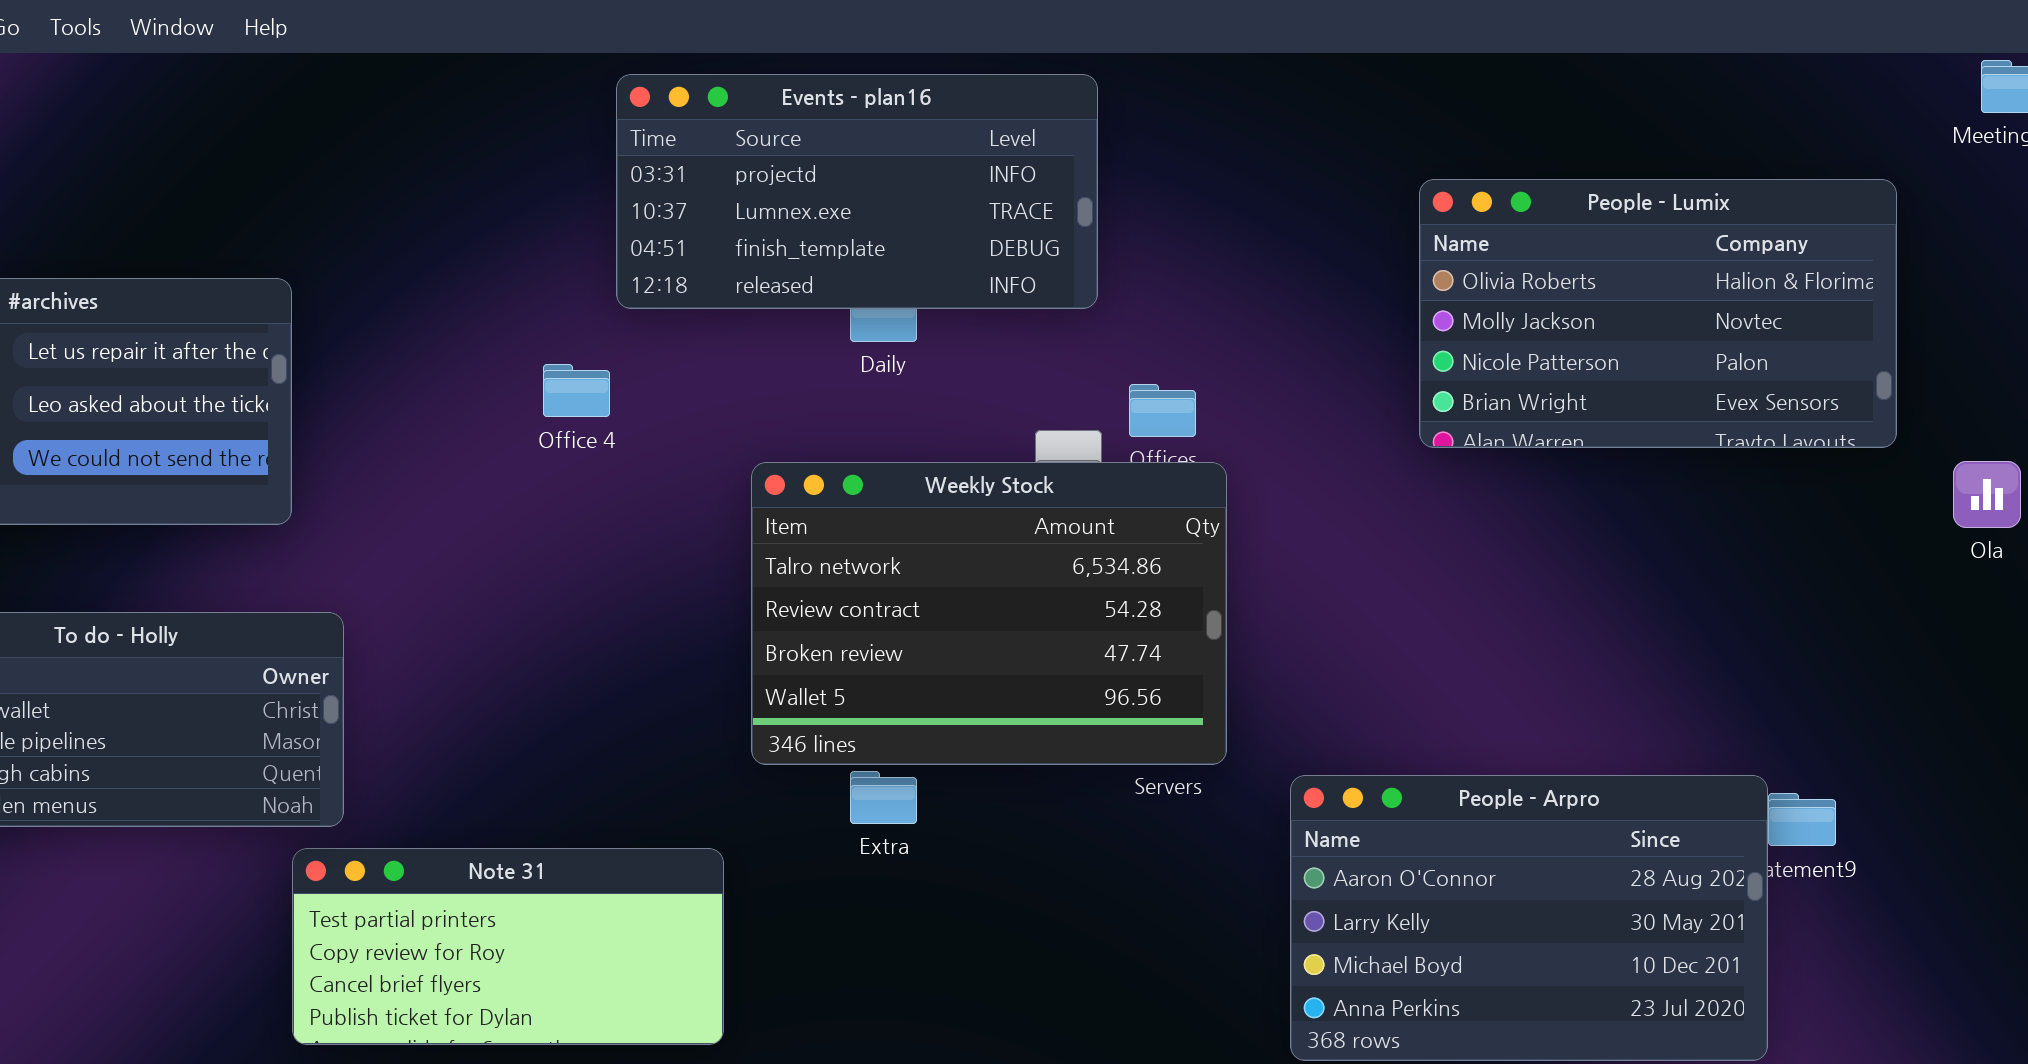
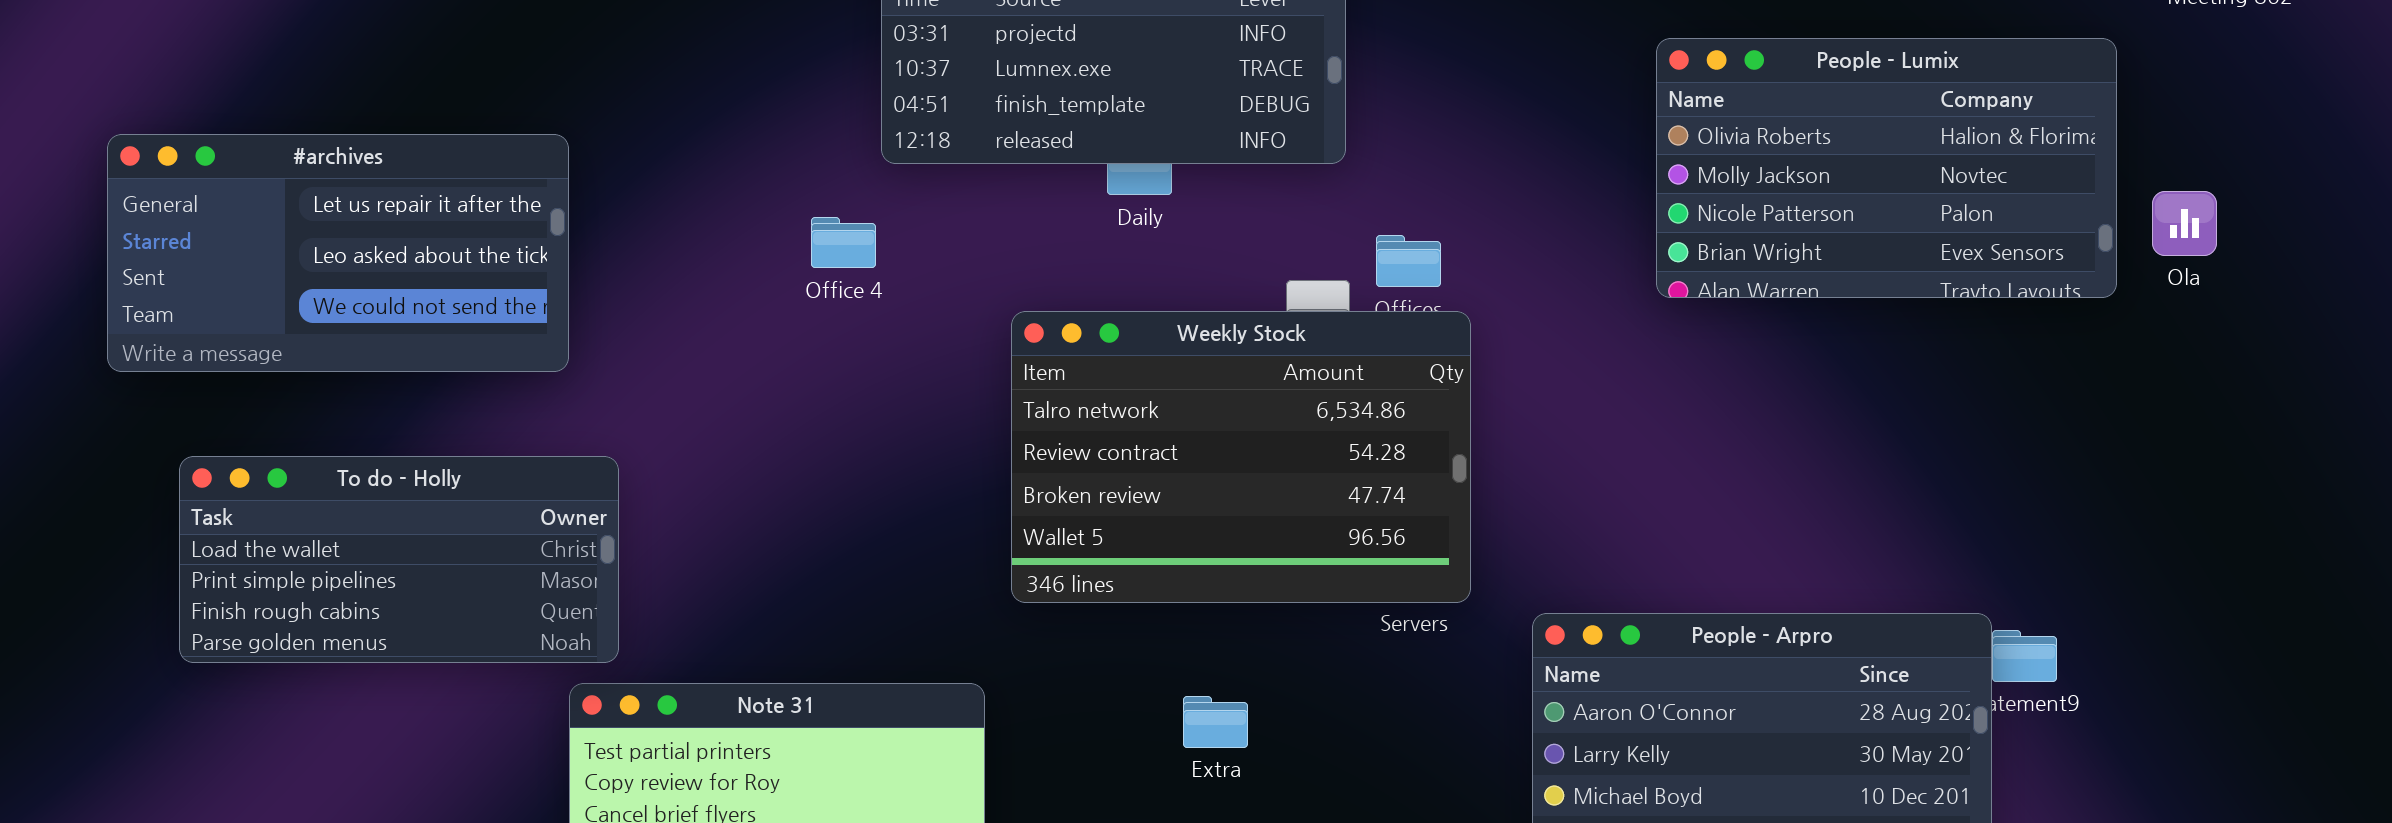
Ola: [1953,461,2021,528] -> [2152,191,2217,256], moved
Extra: [850,771,917,824] -> [1183,696,1248,748], moved

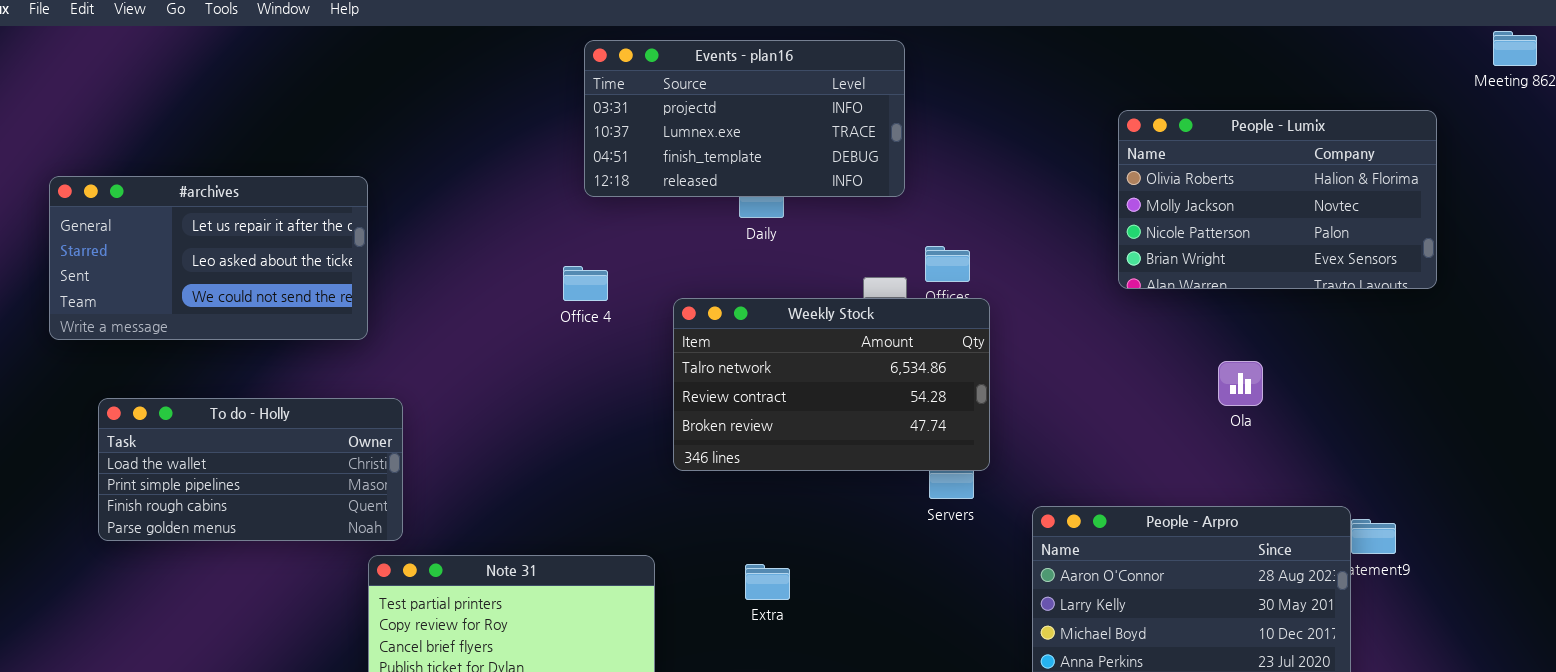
Ola: [2152,191,2217,256] -> [1218,361,1263,406], moved
Office 4: [811,217,876,268] -> [563,266,608,301], moved
Weekly Stock: [1011,311,1471,603] -> [673,298,990,471], resized
Extra: [1183,696,1248,748] -> [745,564,790,600], moved

